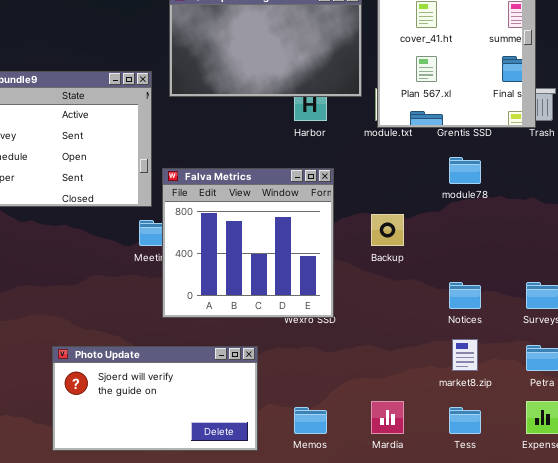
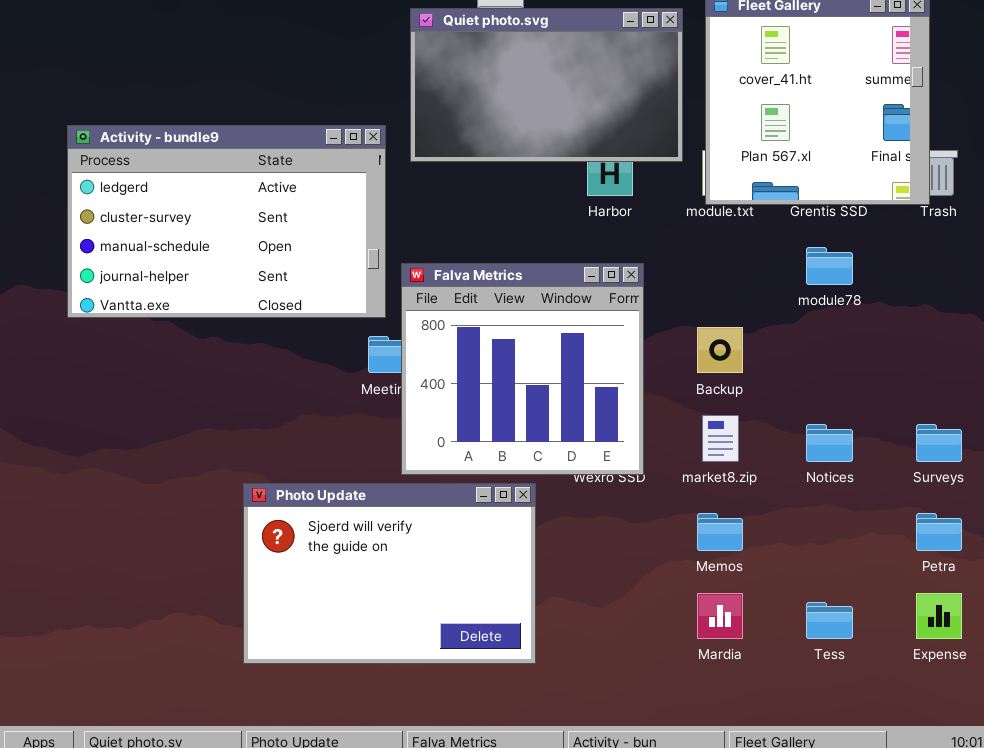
market8.zip: [452,339,478,371] -> [702,415,739,462], moved
Photo Update: [52,346,258,451] -> [243,483,536,664], resized
Memos: [294,407,327,434] -> [697,513,743,551], moved

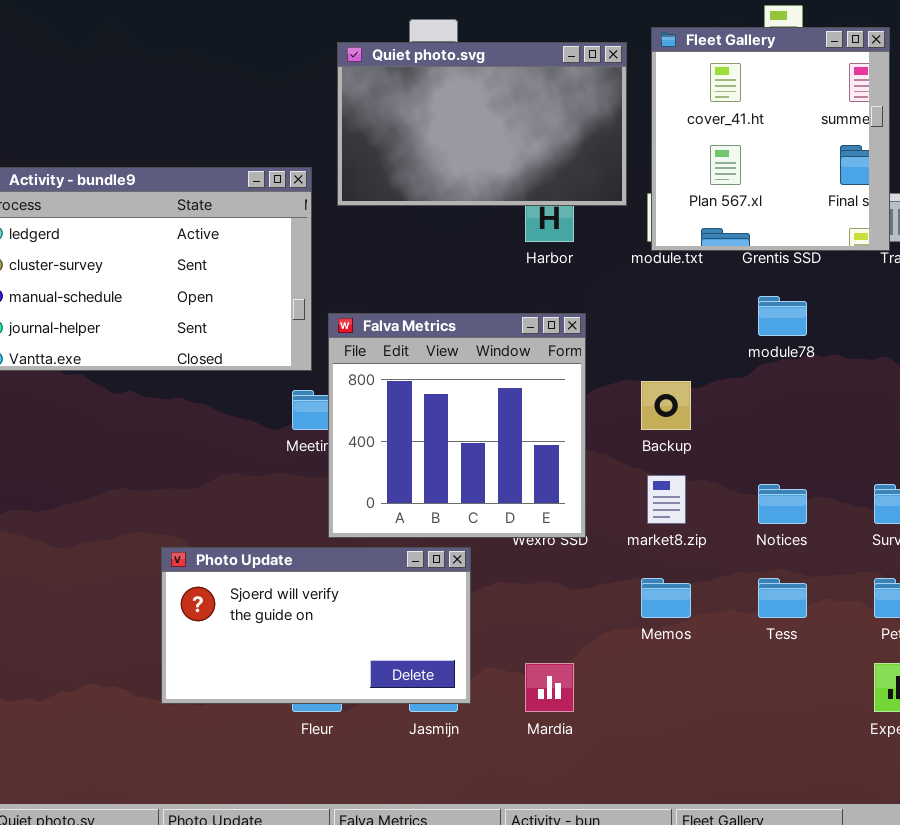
Photo Update: [243,483,536,664] -> [161,547,471,704], resized
Mardia: [697,593,743,639] -> [525,663,574,712], moved
Tess: [806,602,853,639] -> [758,578,807,618], moved

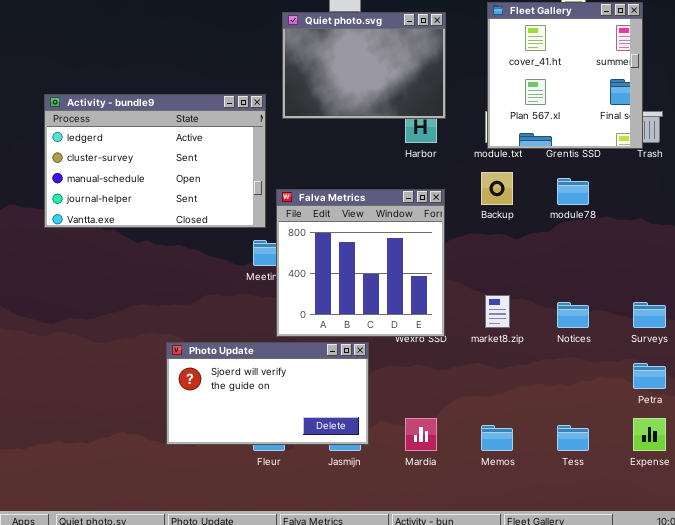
Quiet photo.svg: [337,42,627,206] -> [282,12,446,119], resized
Backup: [641,381,691,430] -> [481,172,513,205], moved
Memos: [641,578,691,618] -> [481,425,513,451], moved
Tess: [758,578,807,618] -> [557,425,589,451], moved

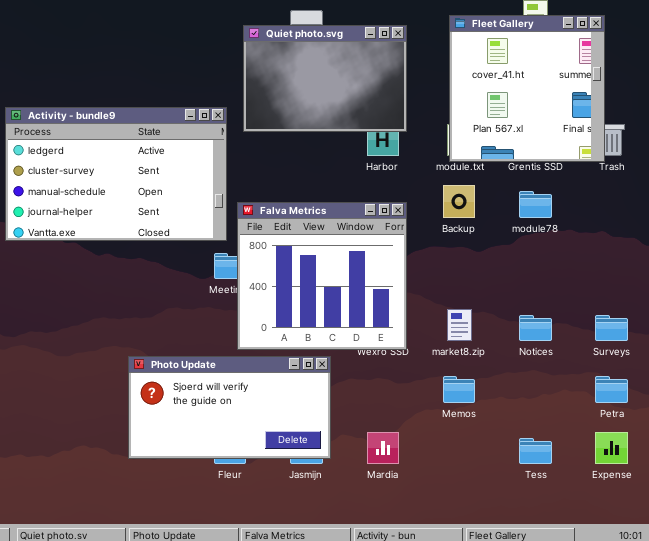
Memos: [481,425,513,451] -> [443,376,475,403], moved

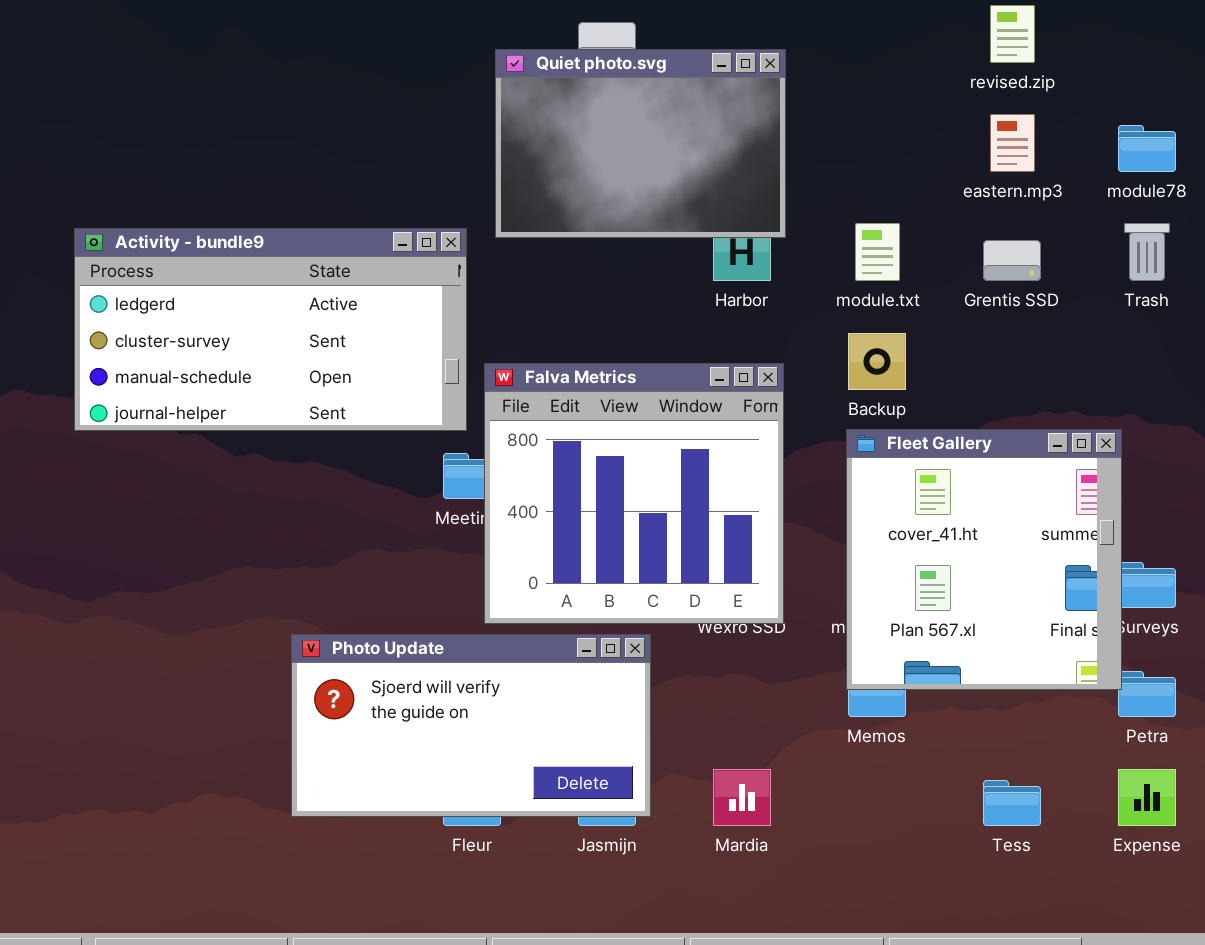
Fleet Gallery: [449,15,605,162] -> [846,429,1122,690], moved
Activity - bundle9: [5,107,227,241] -> [74,228,467,431], resized
module78: [519,191,552,218] -> [1118,125,1176,172], moved

